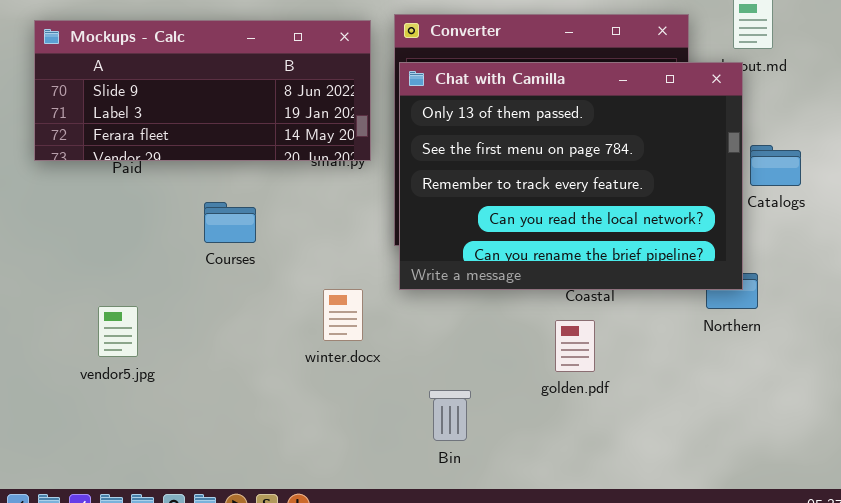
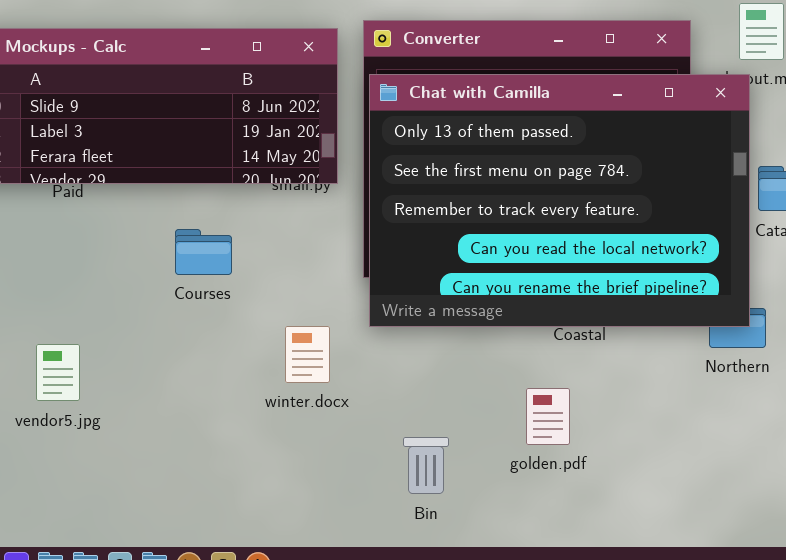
Courses: [204,202,256,243] -> [175,229,232,275], moved
golden.pdf: [555,320,595,372] -> [526,388,570,445], moved

